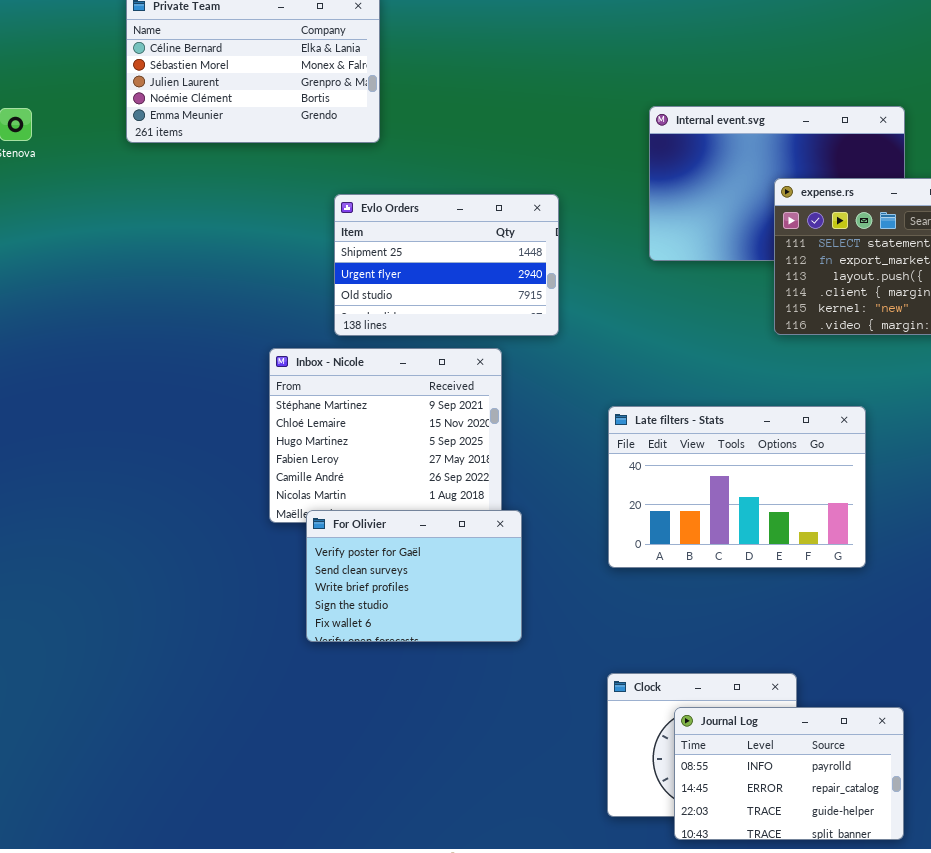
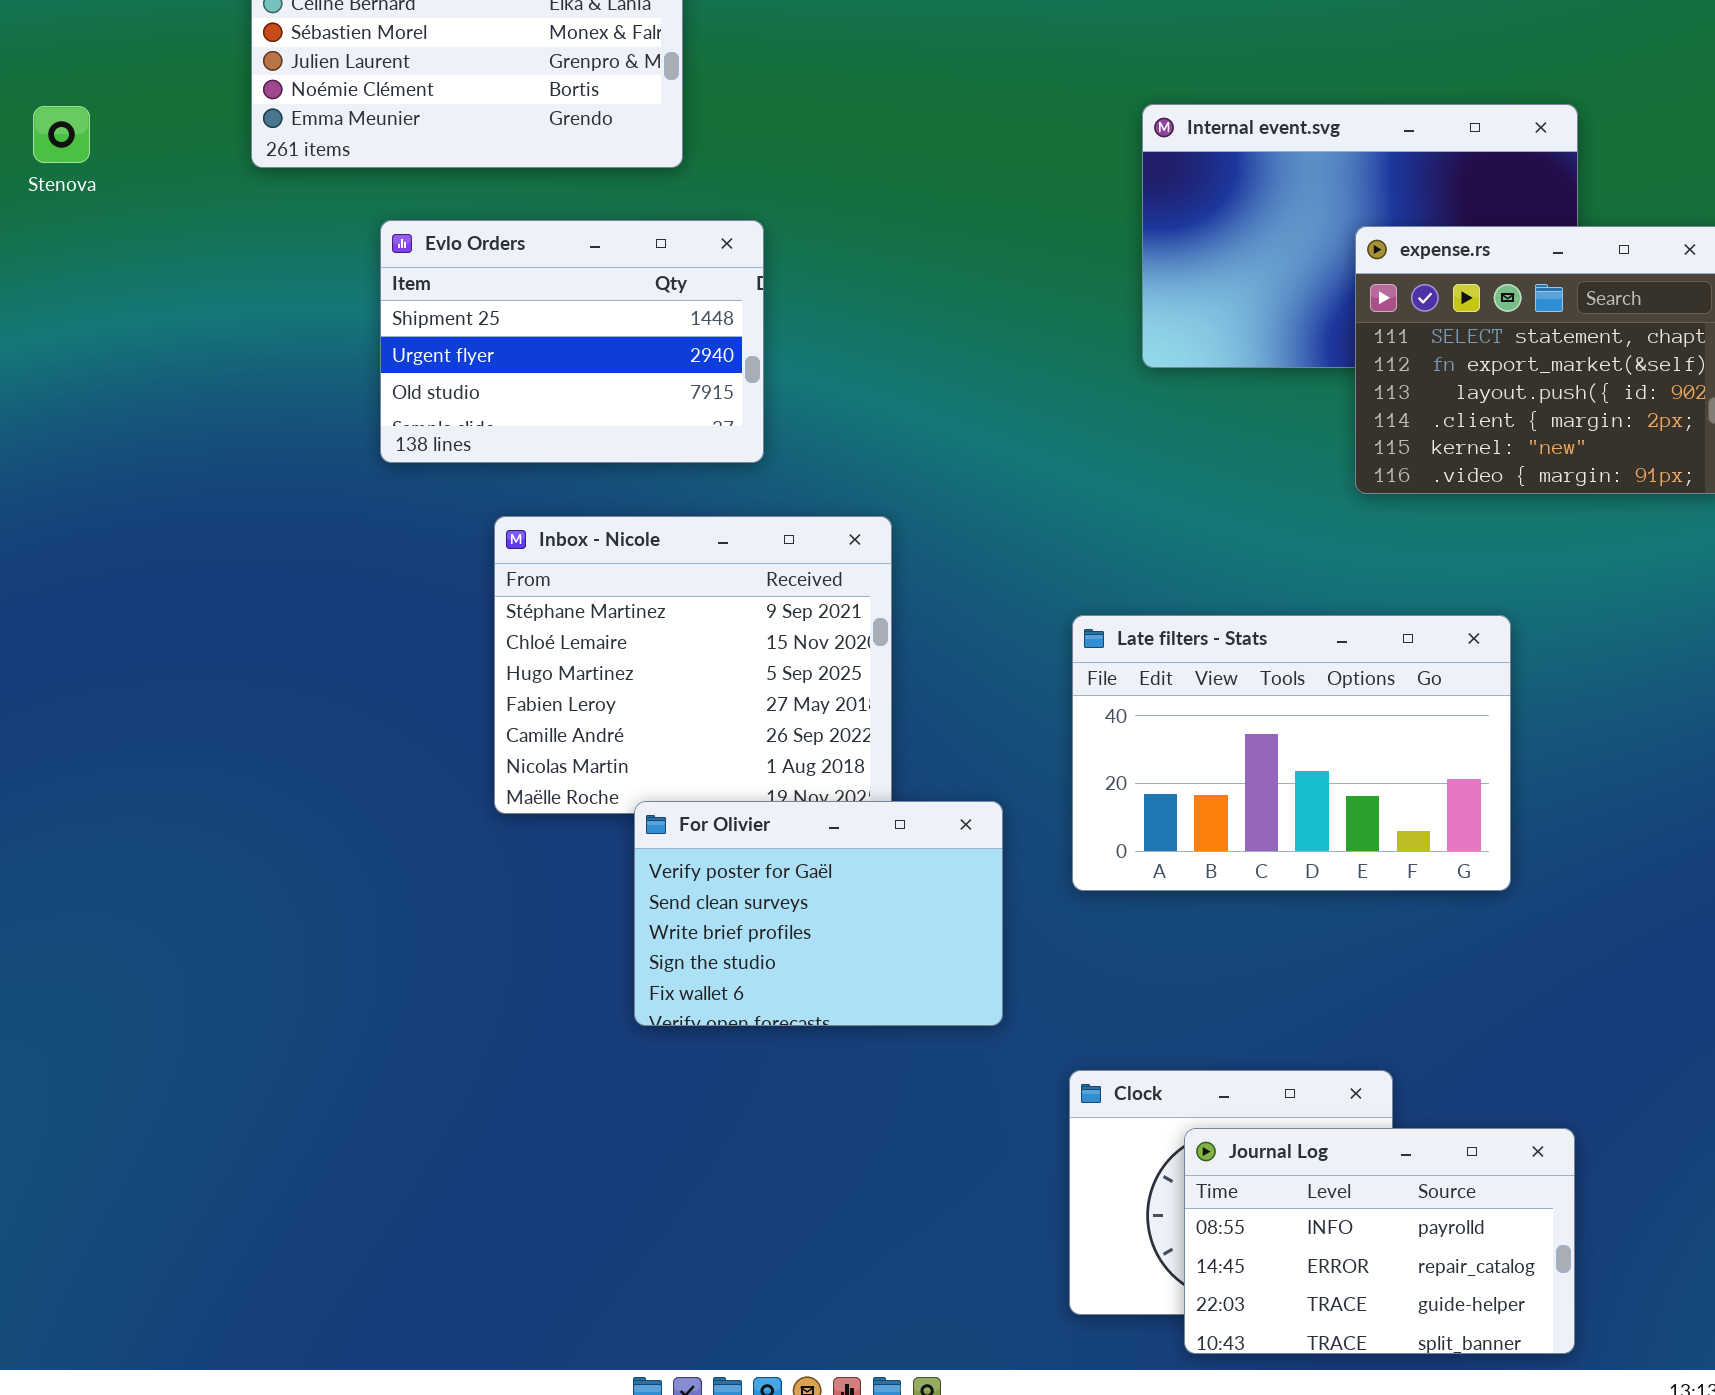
Evlo Orders: [334,194,559,336] -> [380,220,764,463], moved
For Olivier: [306,510,522,642] -> [634,801,1003,1026], moved

